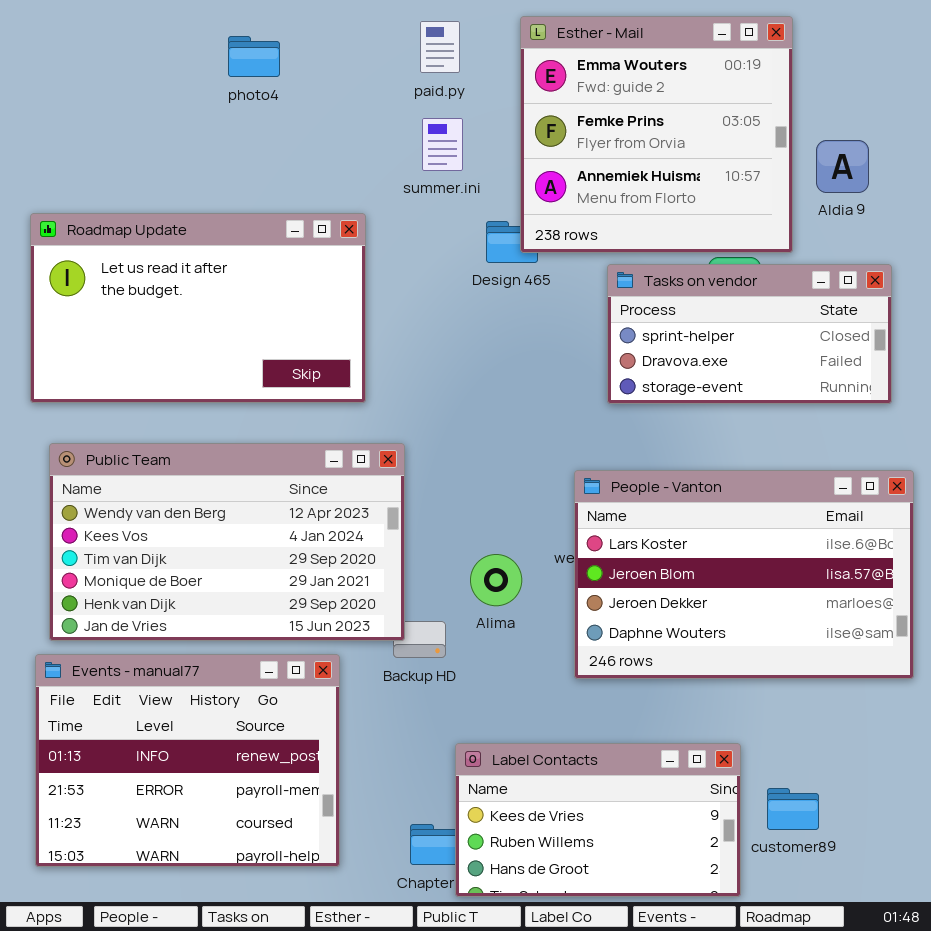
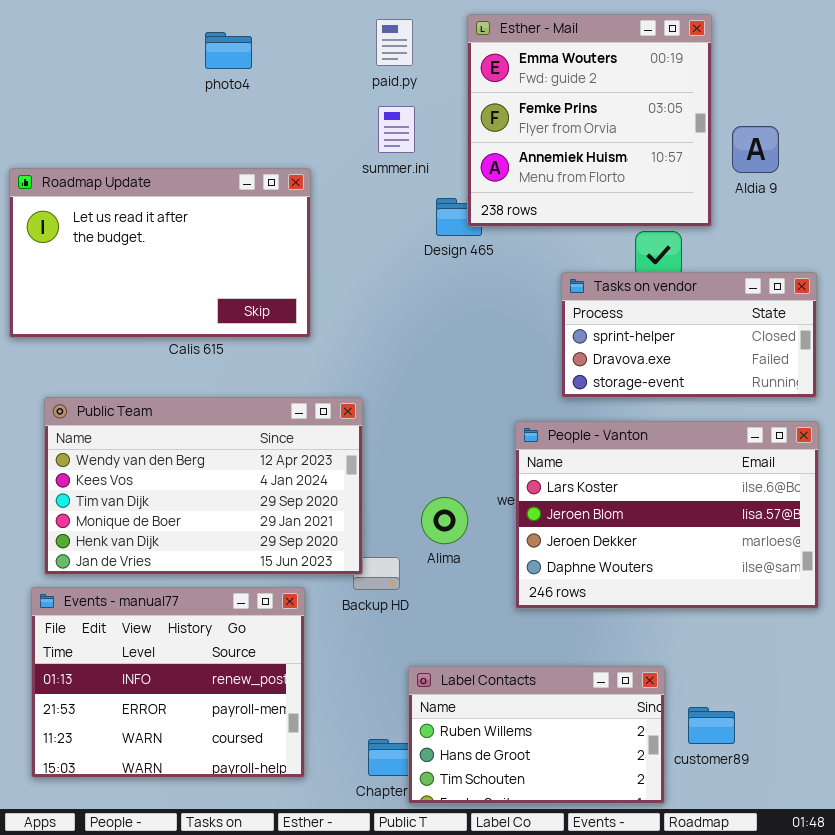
Roadmap Update: [30,213,366,403] -> [9,168,311,338], moved
Tasks on vendor: [607,264,892,404] -> [561,272,817,398], moved
Label Contacts: [455,743,741,897] -> [408,666,665,804], scrolled down 1 row

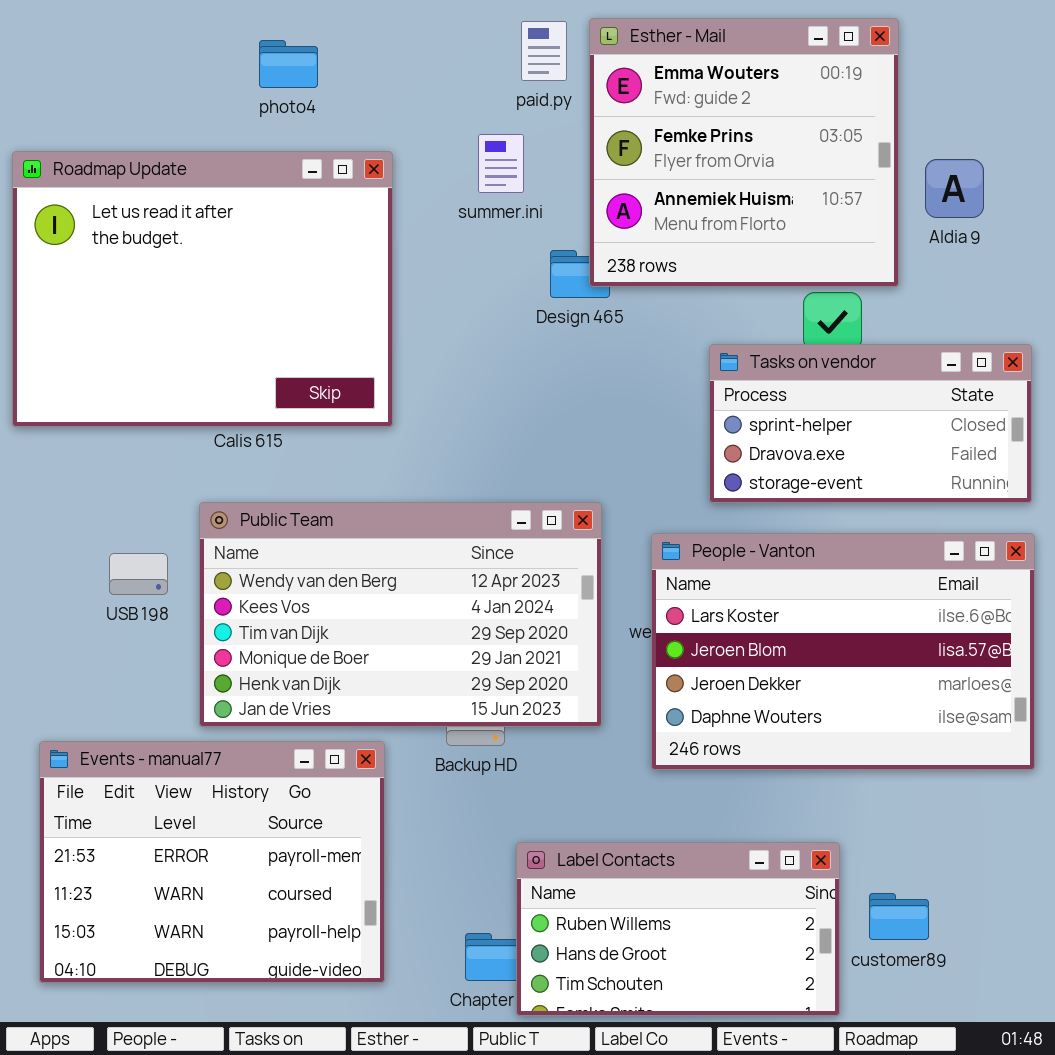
paid.py: [376,19,413,66] -> [521,21,567,81], moved
Roadmap Update: [9,168,311,338] -> [12,151,393,427], resized
Public Team: [44,397,363,575] -> [199,502,602,727], moved
Events - manual77: [31,587,305,778] -> [39,741,385,983], scrolled down 1 row

